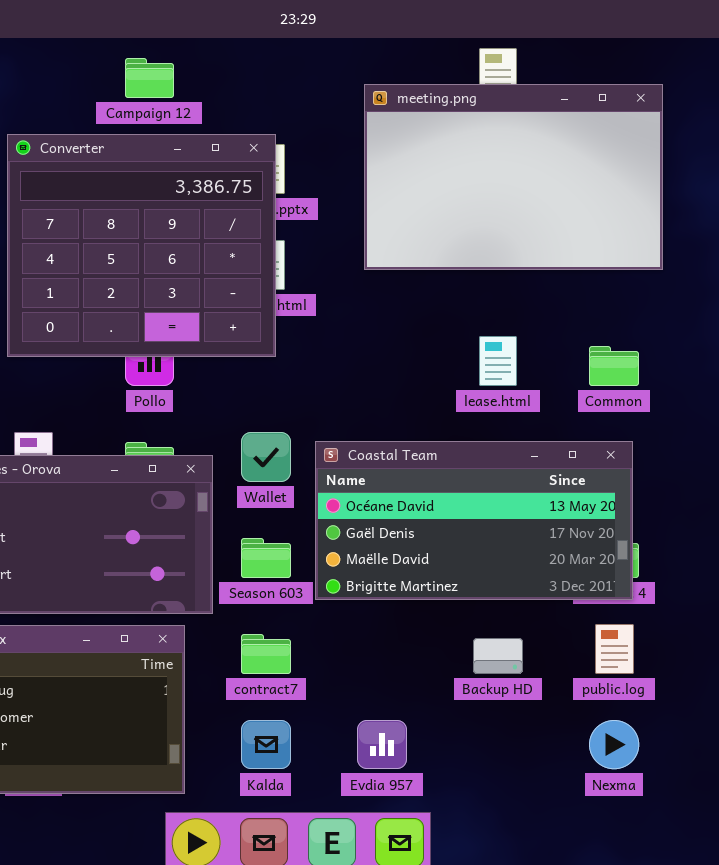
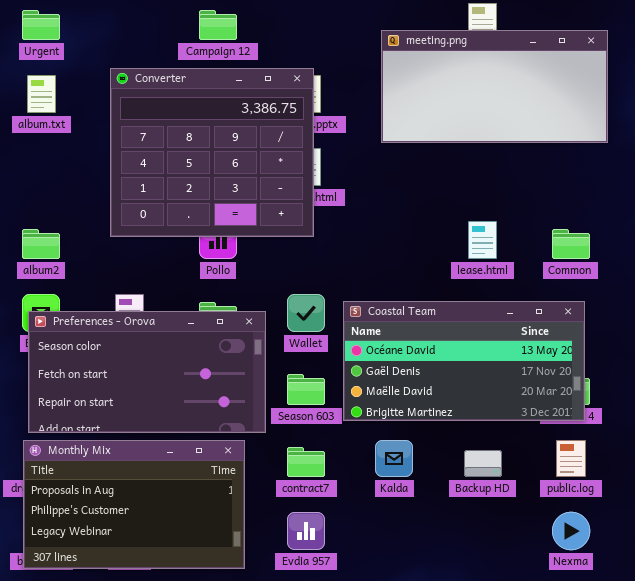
meeting.png: [364,84,663,270] -> [381,30,608,143], resized
Kalda: [241,720,291,769] -> [375,440,413,477], moved
Evdia 957: [357,720,407,769] -> [287,512,325,550], moved

